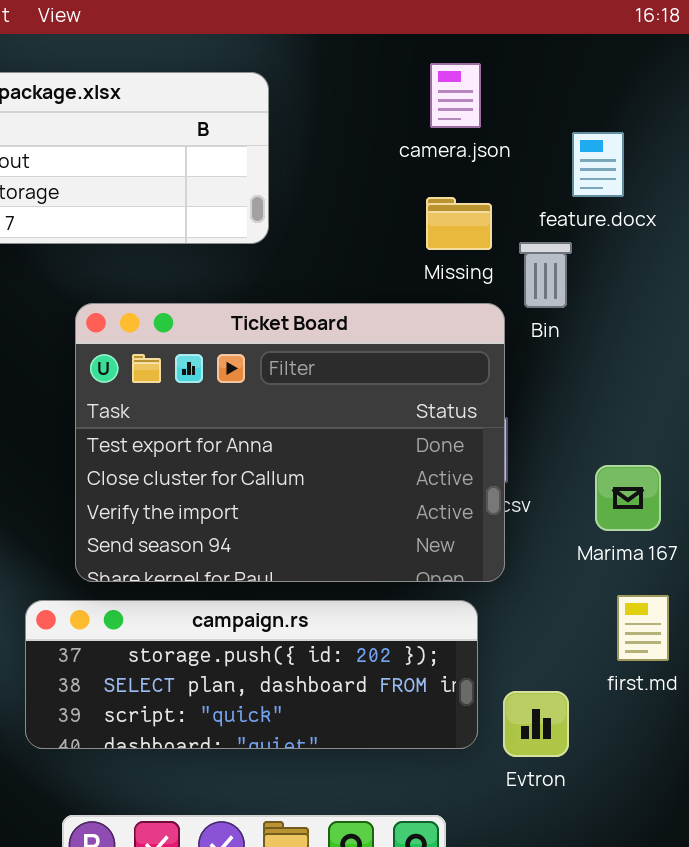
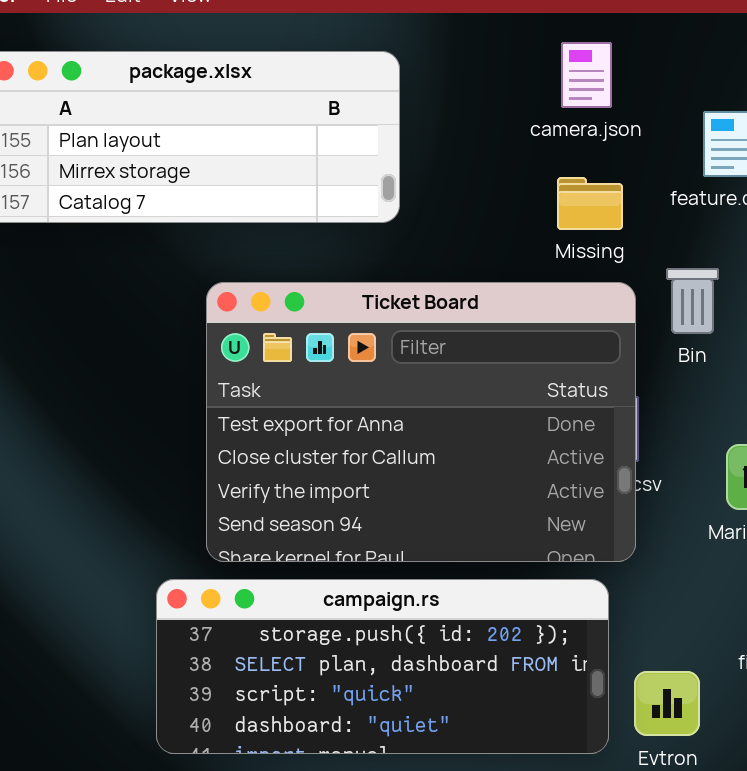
Bin: [519,242,572,308] -> [666,268,719,334], moved
campaign.rs: [25,600,478,749] -> [156,579,609,754], resized

